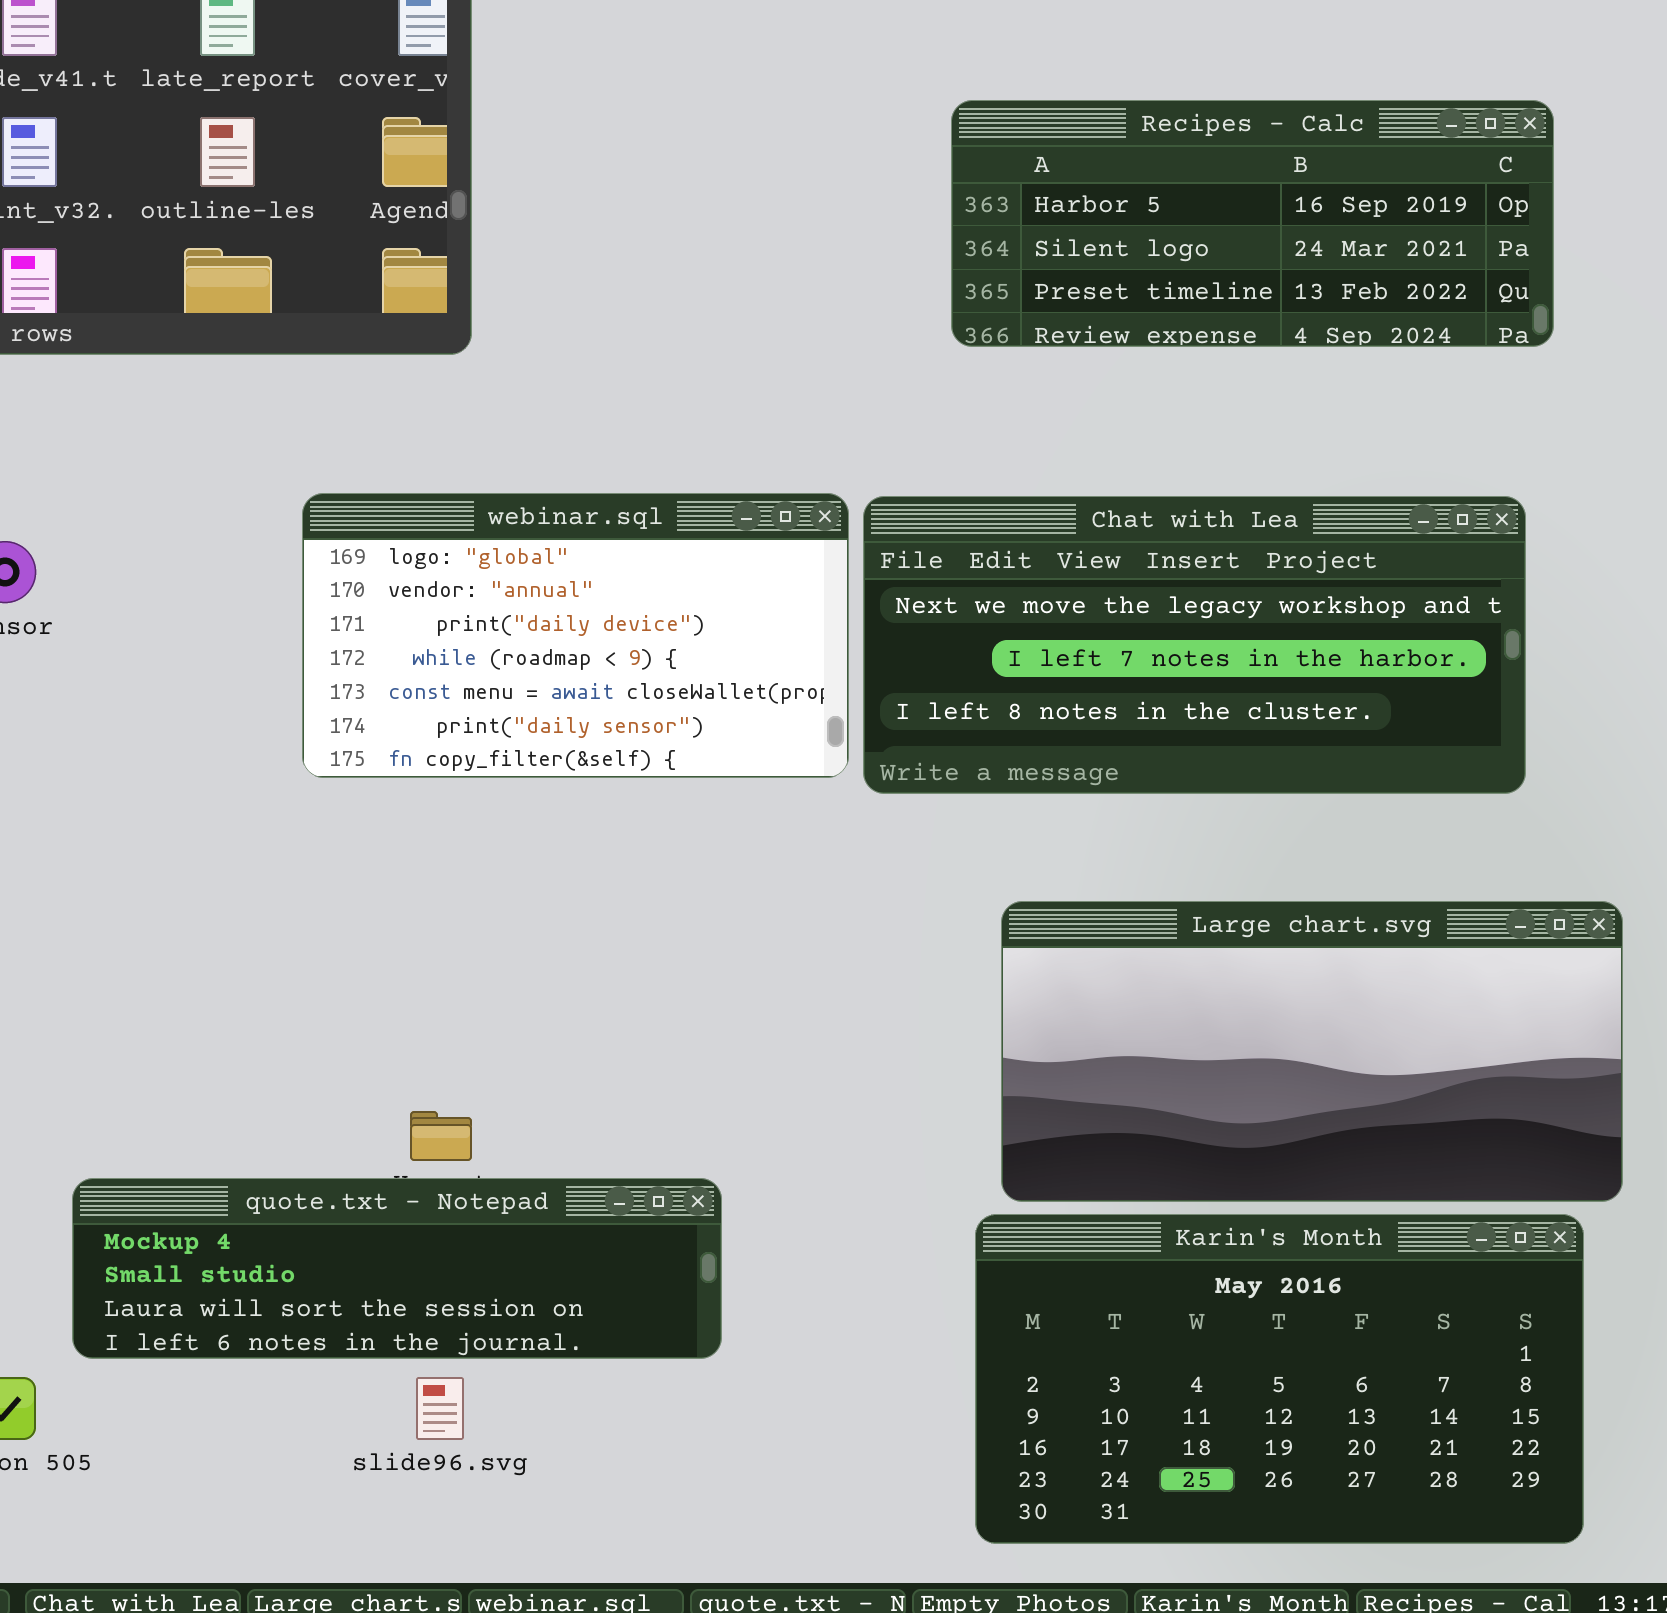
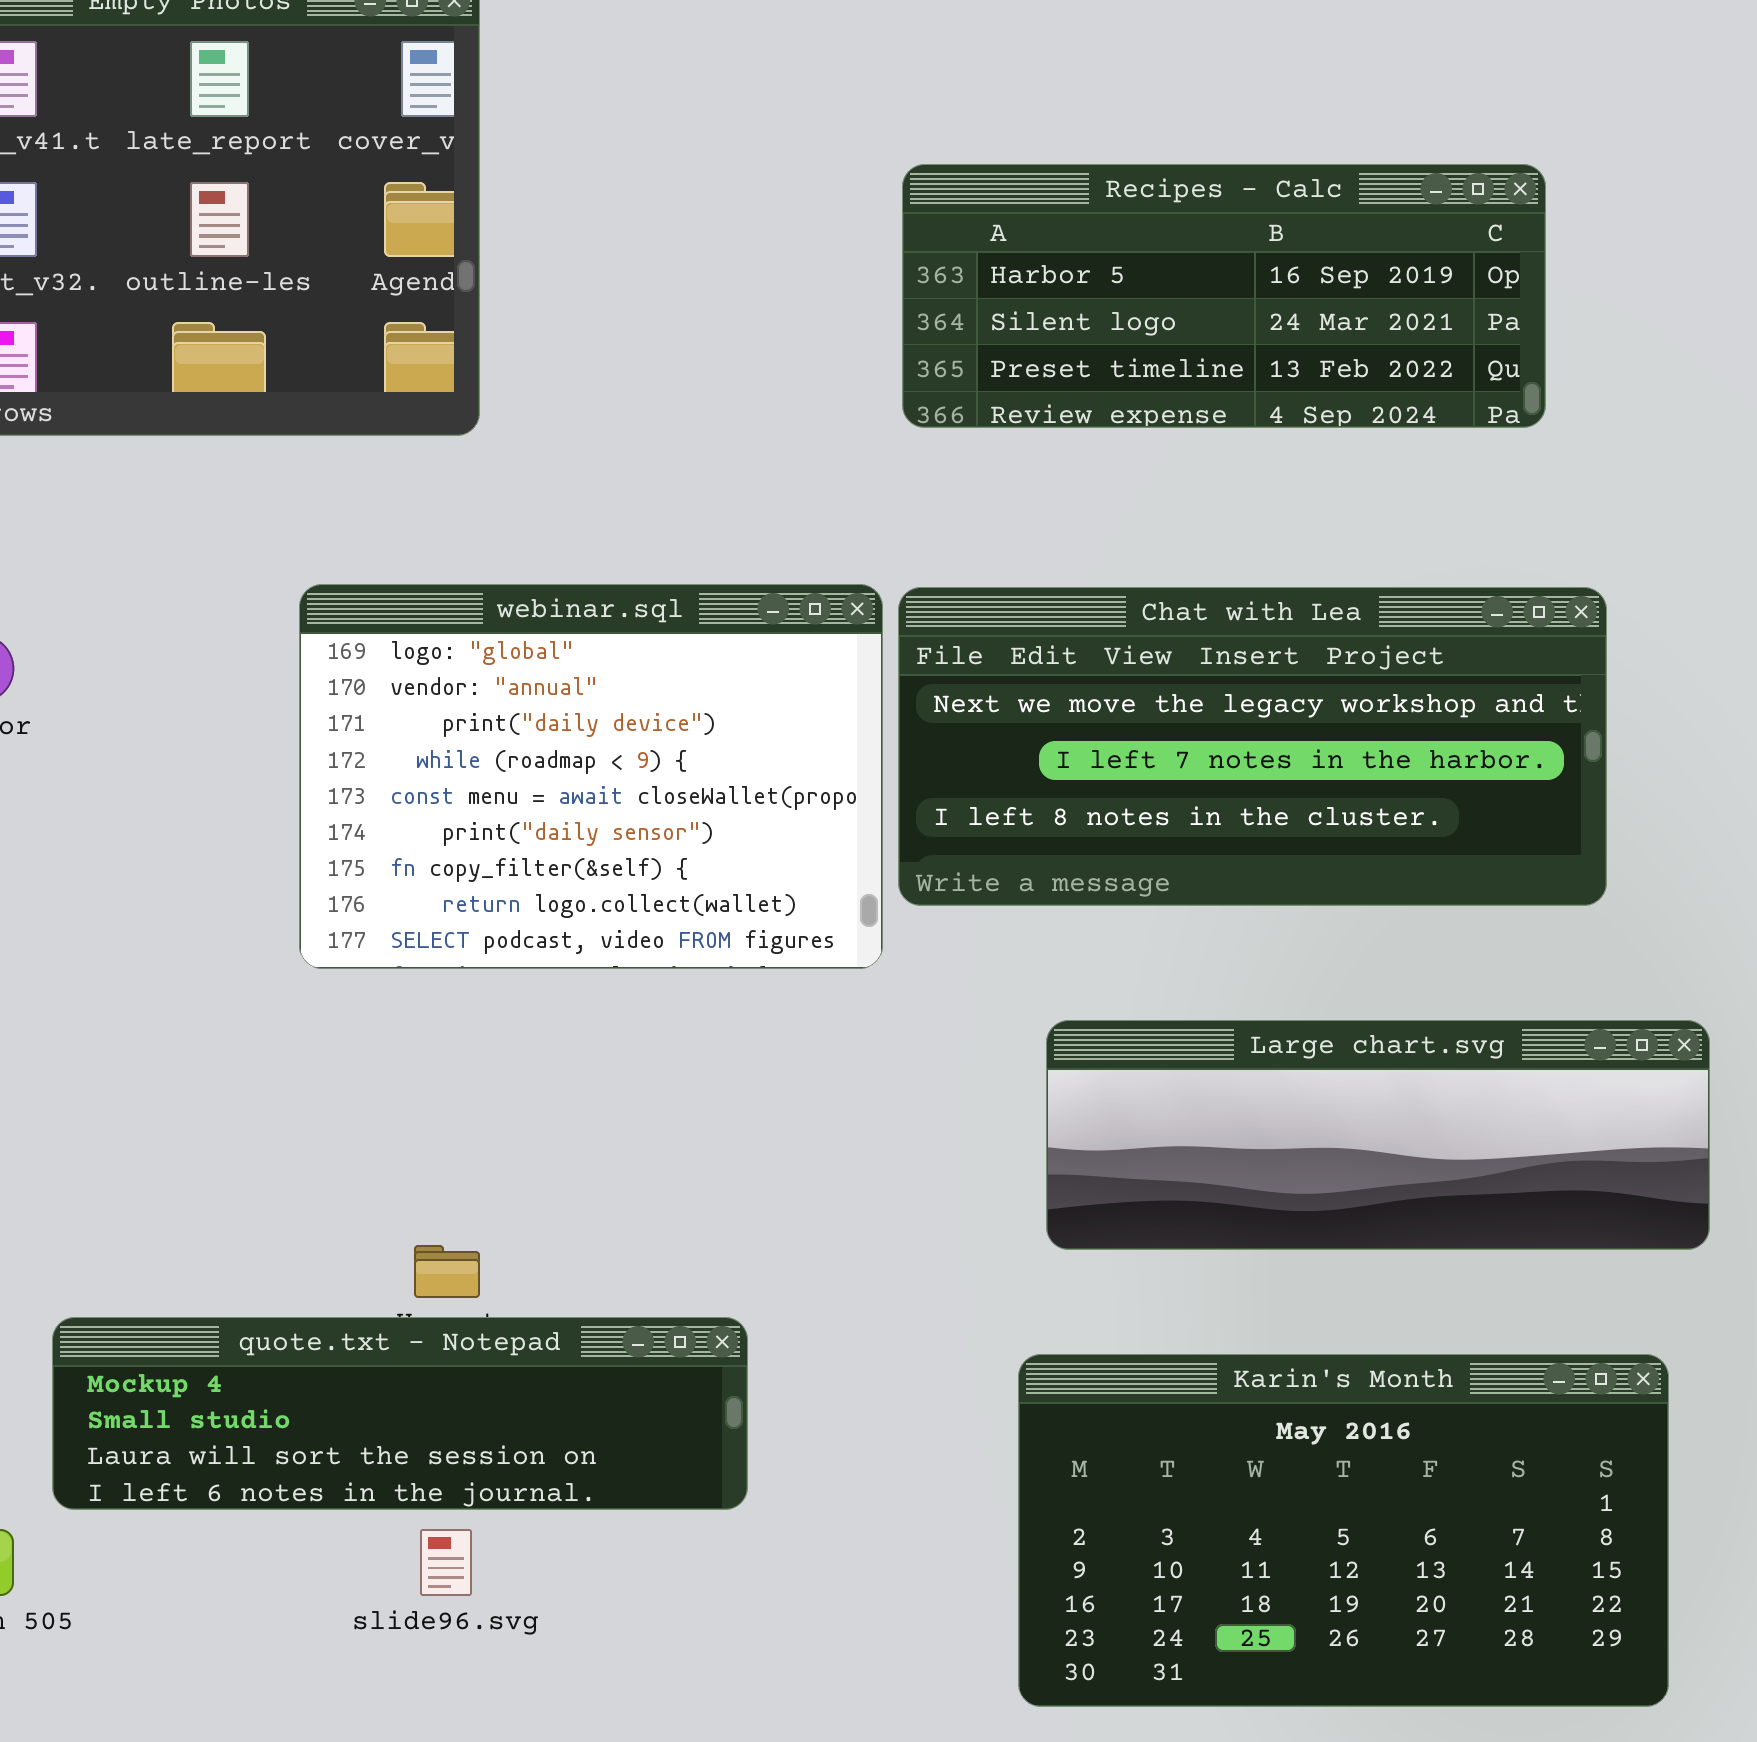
Recipes - Calc: [951,100,1554,347] -> [902,164,1546,428], moved
webinar.sql: [302,493,849,778] -> [299,584,883,969], resized
Large chart.svg: [1001,901,1623,1202] -> [1046,1020,1710,1250], resized

